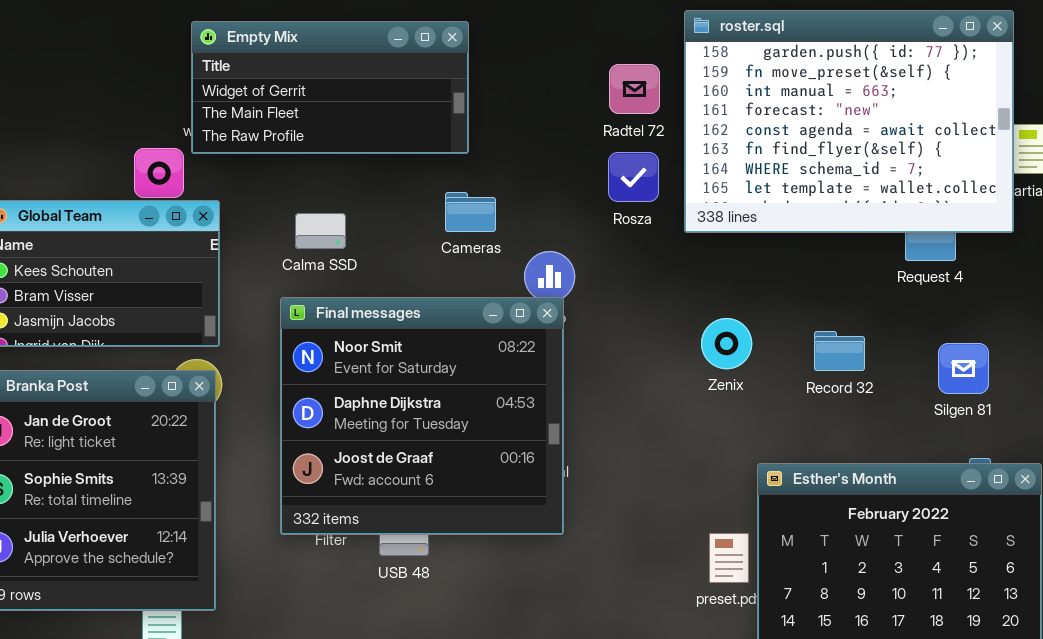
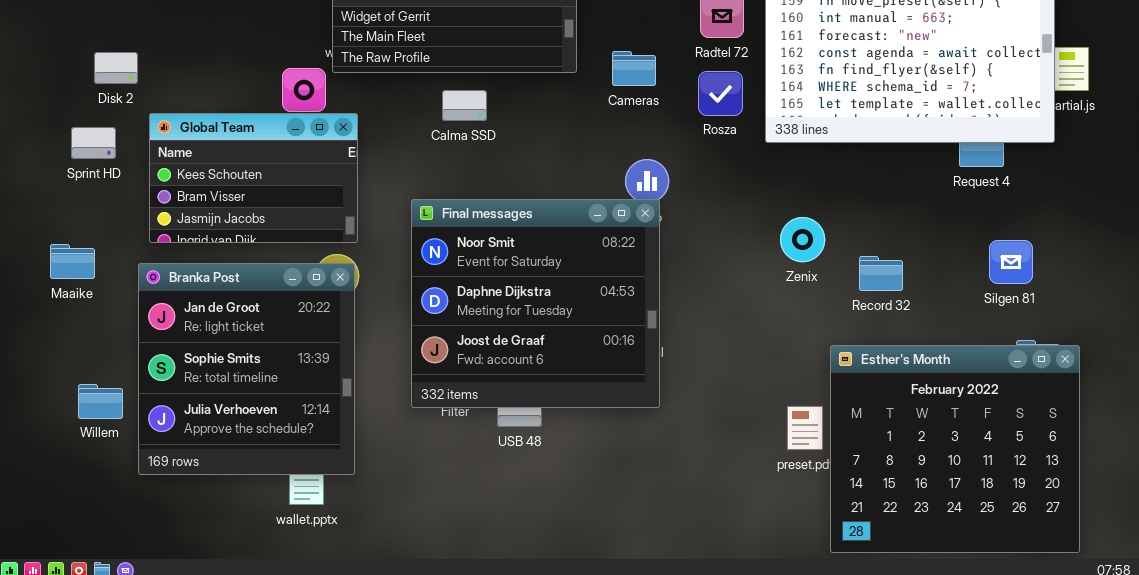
Cameras: [445,192,496,232] -> [612,51,656,86], moved
Calma SSD: [295,213,346,249] -> [442,90,487,121], moved
Record 32: [814,331,865,371] -> [859,256,903,291], moved

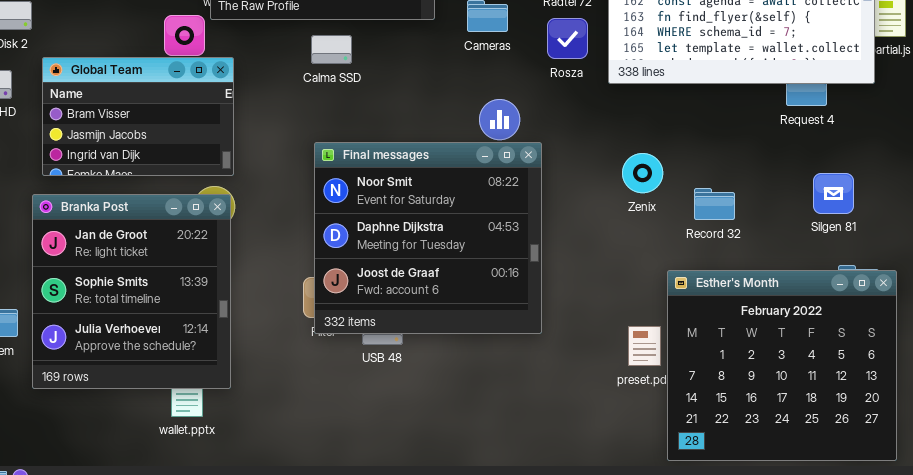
Global Team: [149,113,358,243] -> [42,57,234,176], scrolled down 1 row
Final messages: [411,199,660,408] -> [314,142,542,334], moved

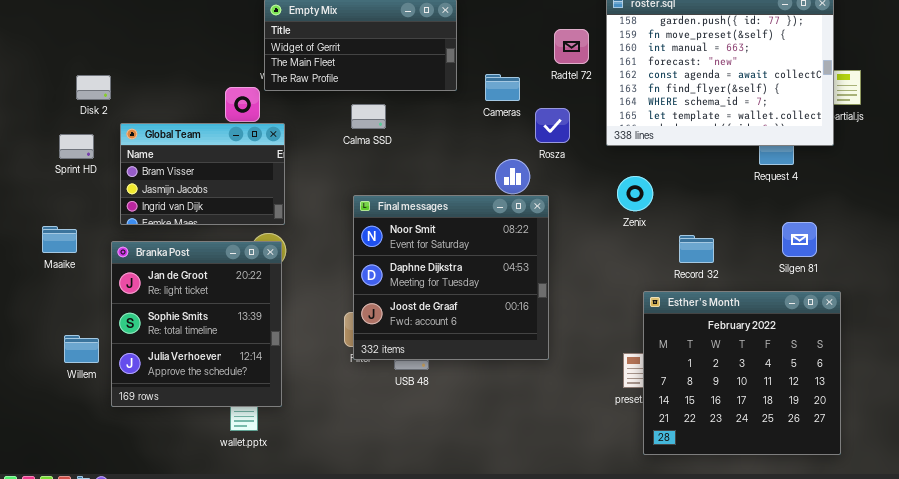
Rosza: [547,18,588,59] -> [535,108,570,143], moved
Zenix: [622,153,663,193] -> [617,176,653,211], moved
Esther's Month: [667,270,897,461] -> [643,291,841,455], moved

